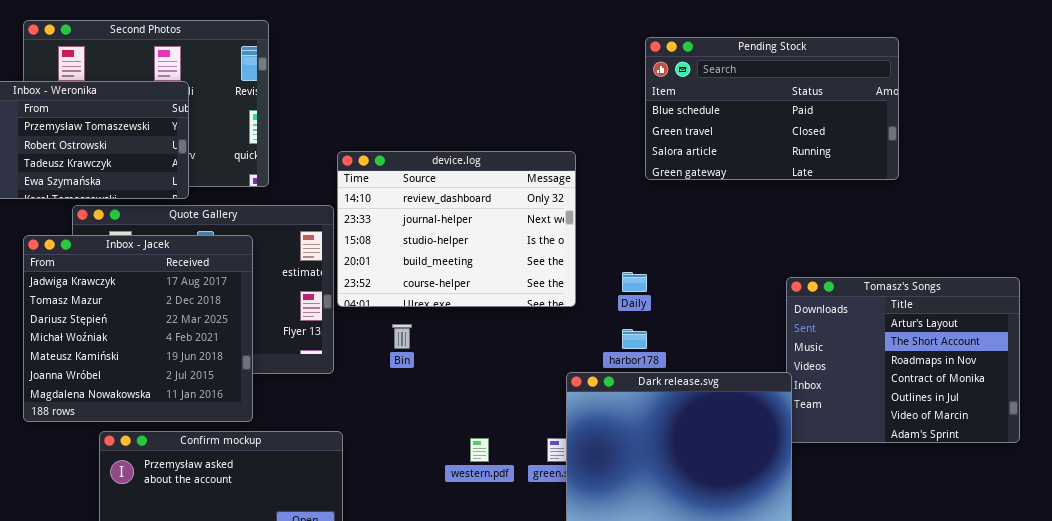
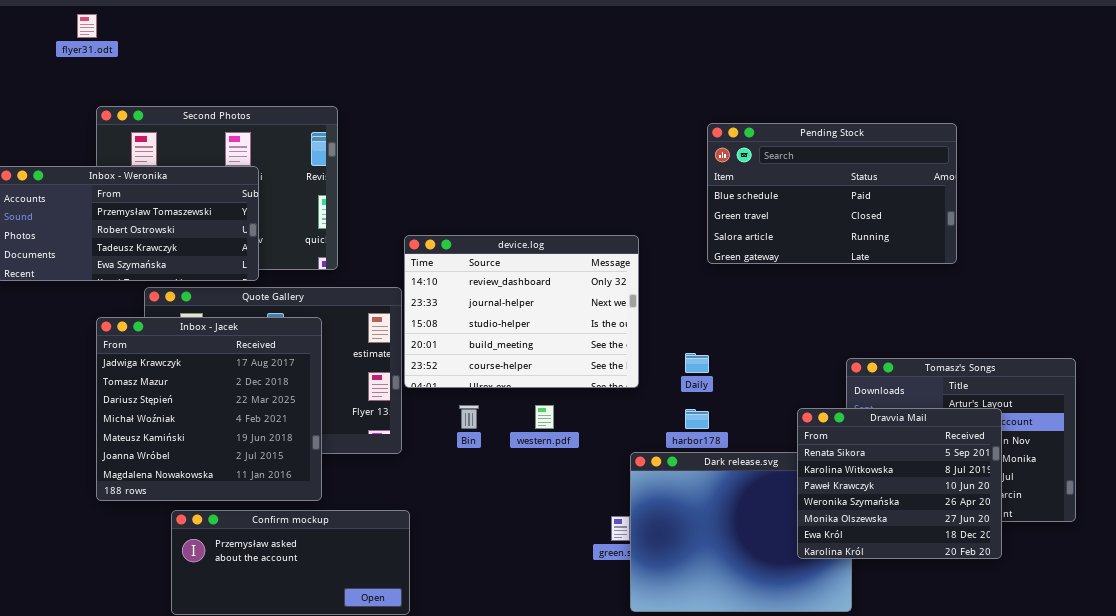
Dravvia Mail: none -> [797,408,1002,559], opened
western.pdf: [470,438,489,462] -> [535,405,554,429], moved

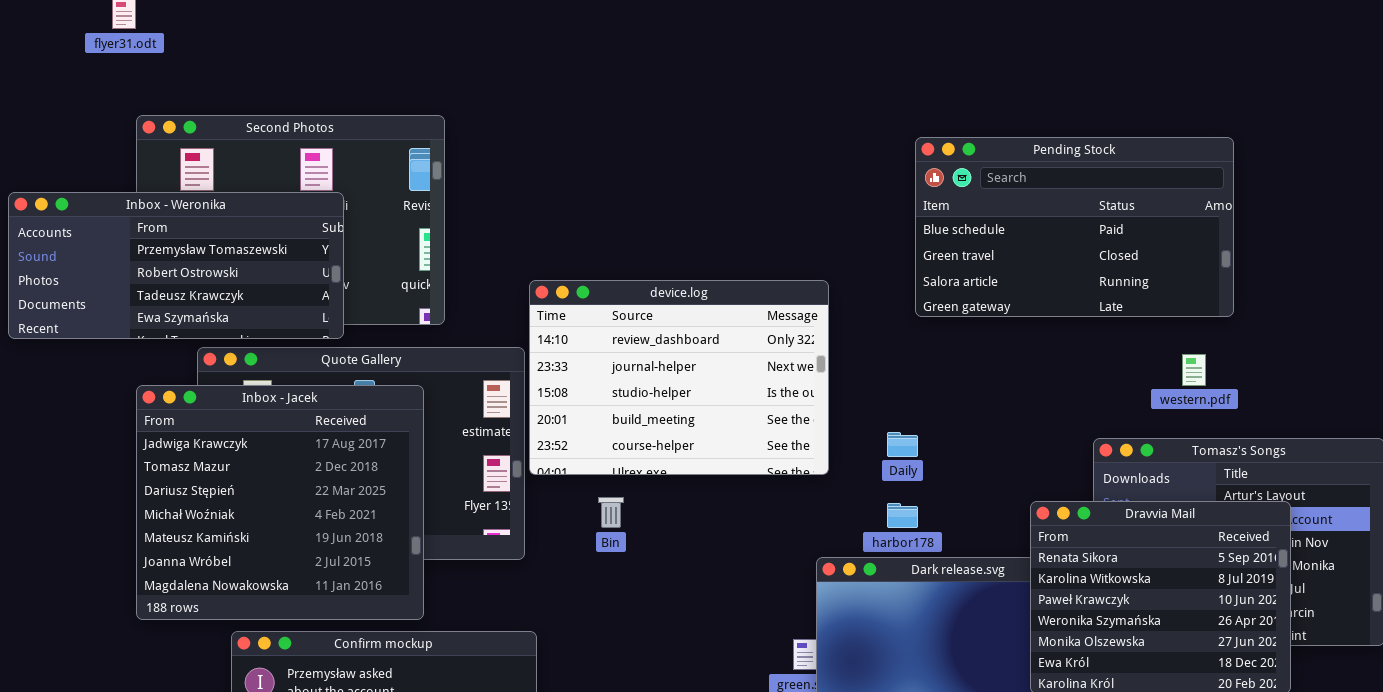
western.pdf: [535,405,554,429] -> [1182,354,1206,386], moved

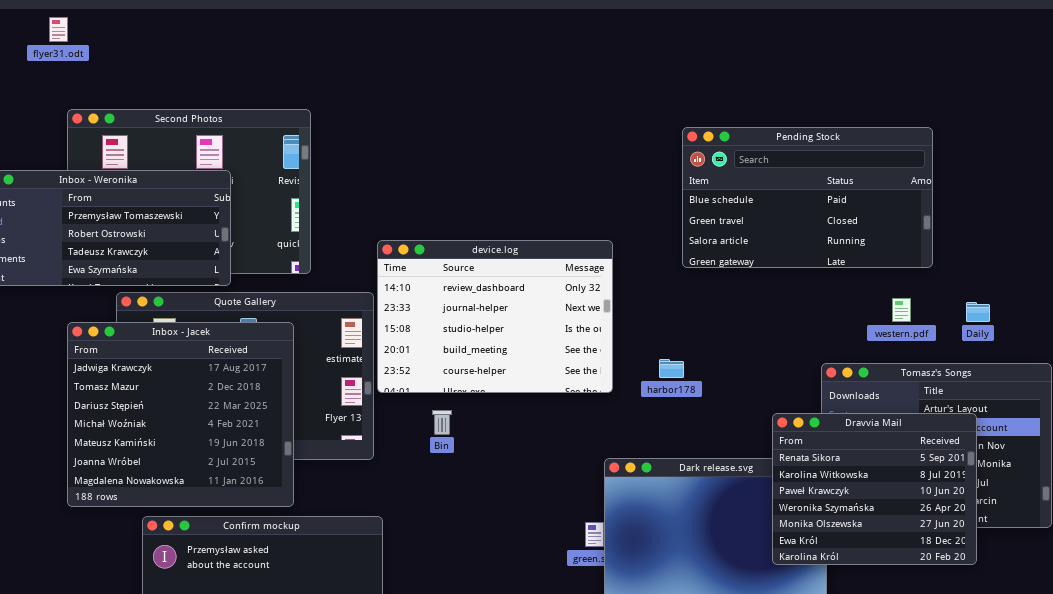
Daily: [887,432,918,457] -> [966,302,990,322], moved
harbor178: [887,503,918,528] -> [659,359,684,378], moved

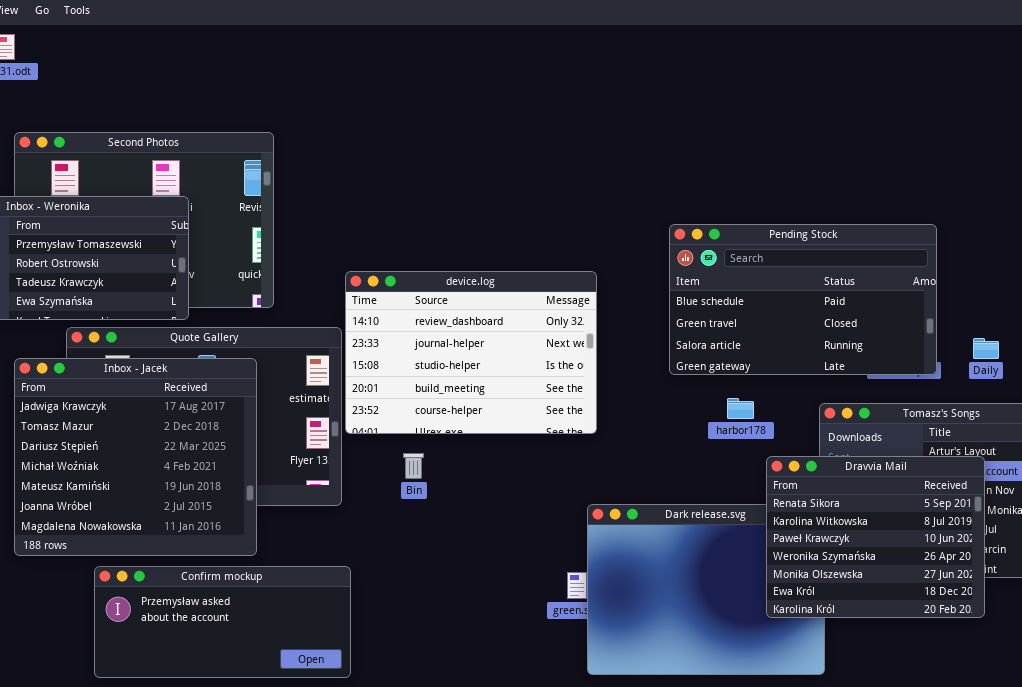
Pending Stock: [682,127,933,268] -> [669,224,937,375], moved
harbor178: [659,359,684,378] -> [727,398,754,419], moved

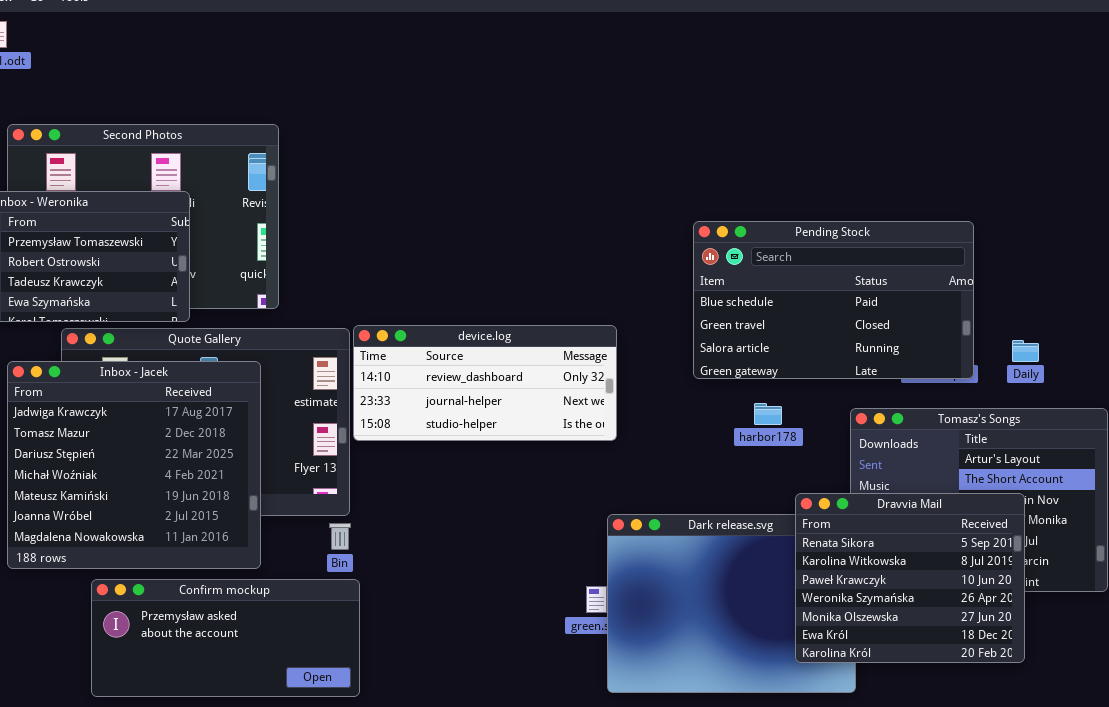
device.log: [345,271,597,434] -> [353,325,617,441], resized
Bin: [403,453,424,479] -> [329,523,351,550], moved
Dravvia Mail: [766,456,985,618] -> [795,493,1025,663], moved

